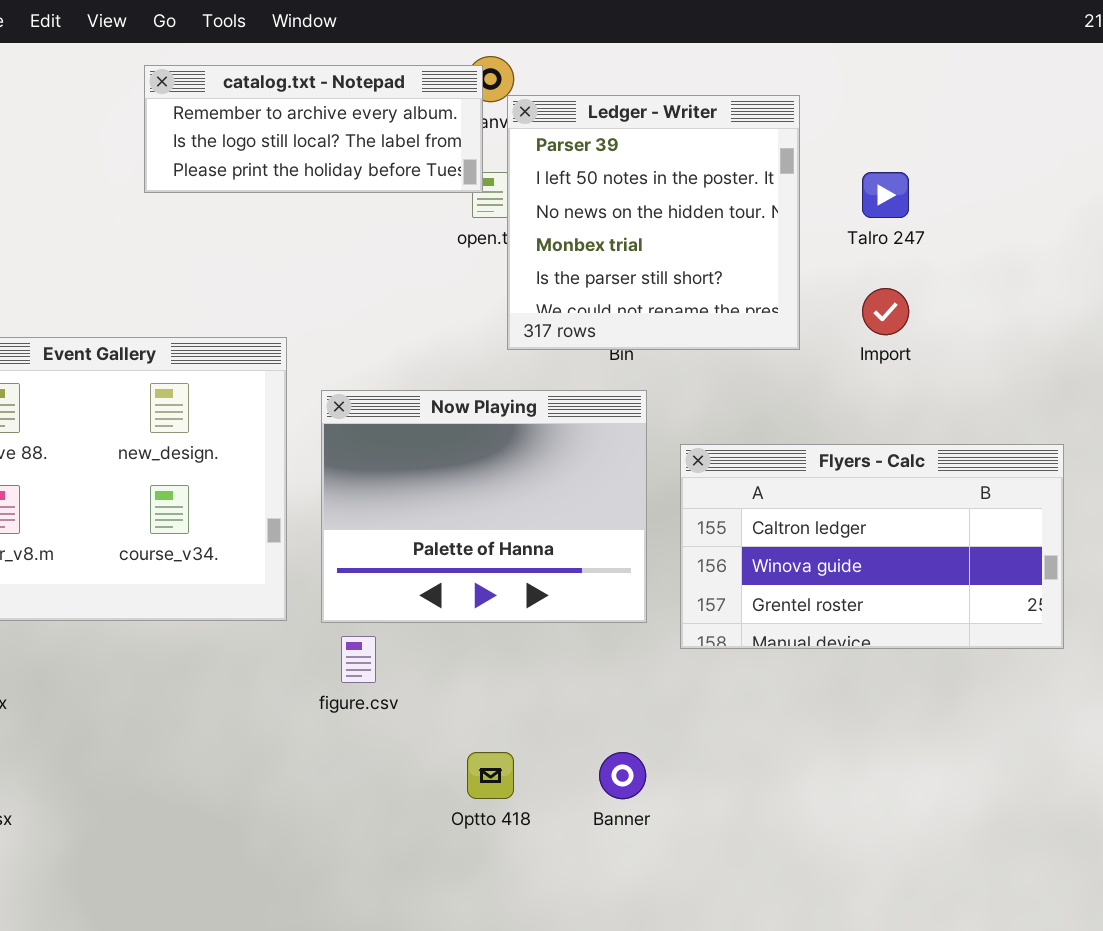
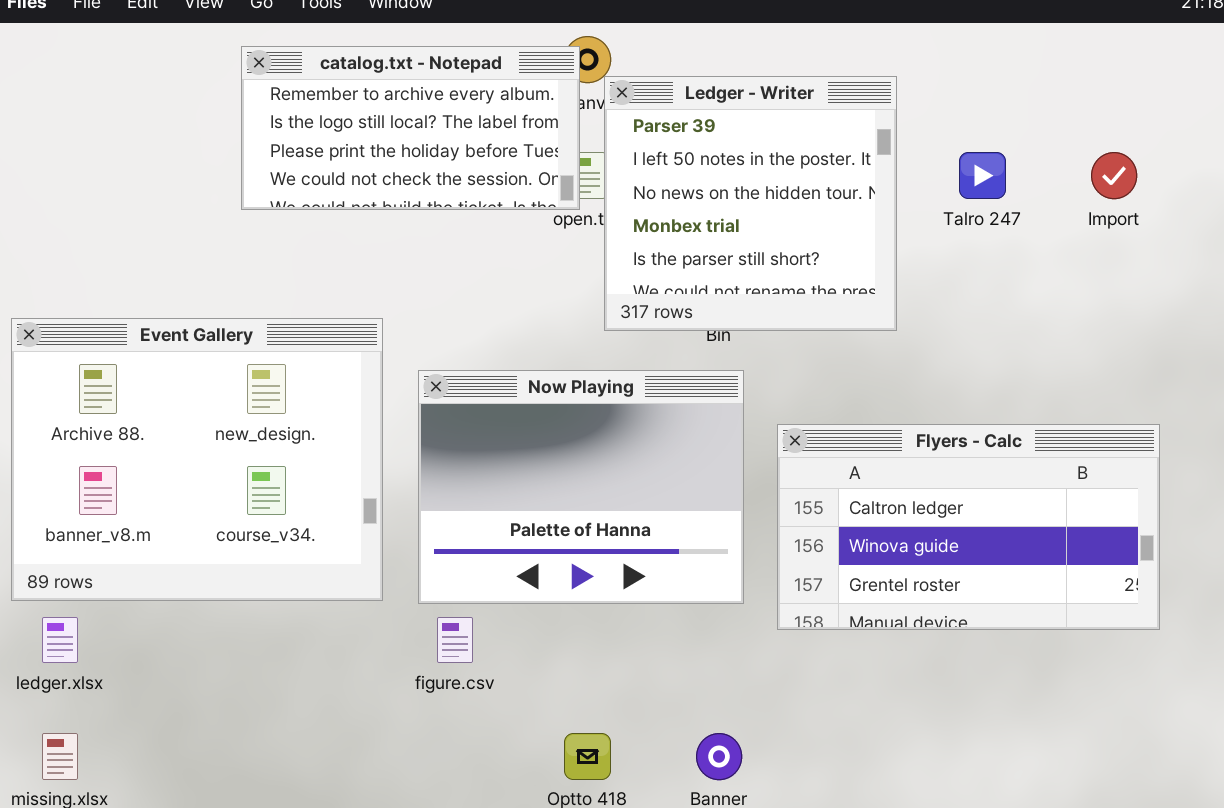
catalog.txt - Notepad: [144,65,483,193] -> [241,46,580,210], resized
Import: [862,288,909,335] -> [1091,152,1137,199], moved

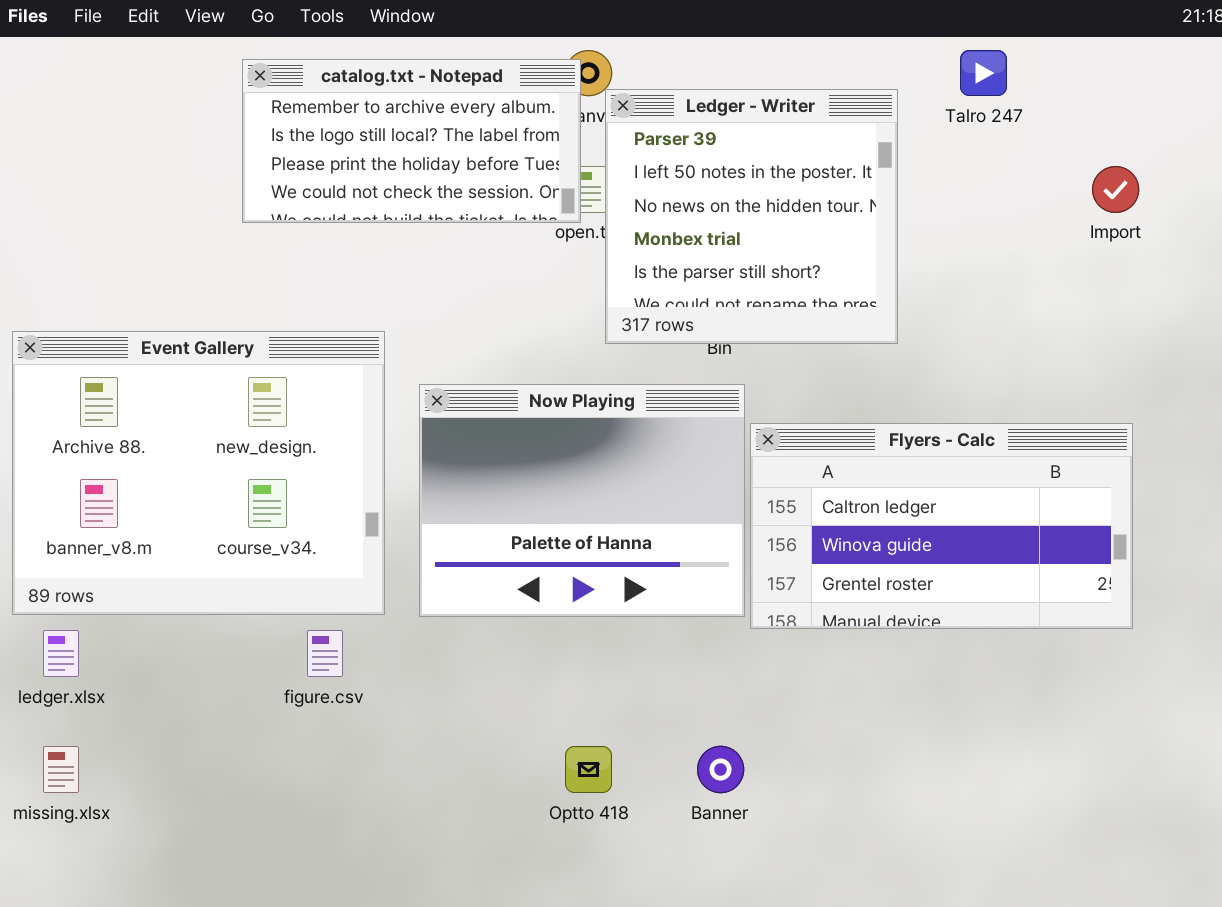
Talro 247: [959,152,1006,199] -> [960,50,1007,96], moved
Flyers - Calc: [777,424,1160,630] -> [750,423,1133,629], moved
figure.csv: [437,617,473,663] -> [307,630,343,677], moved

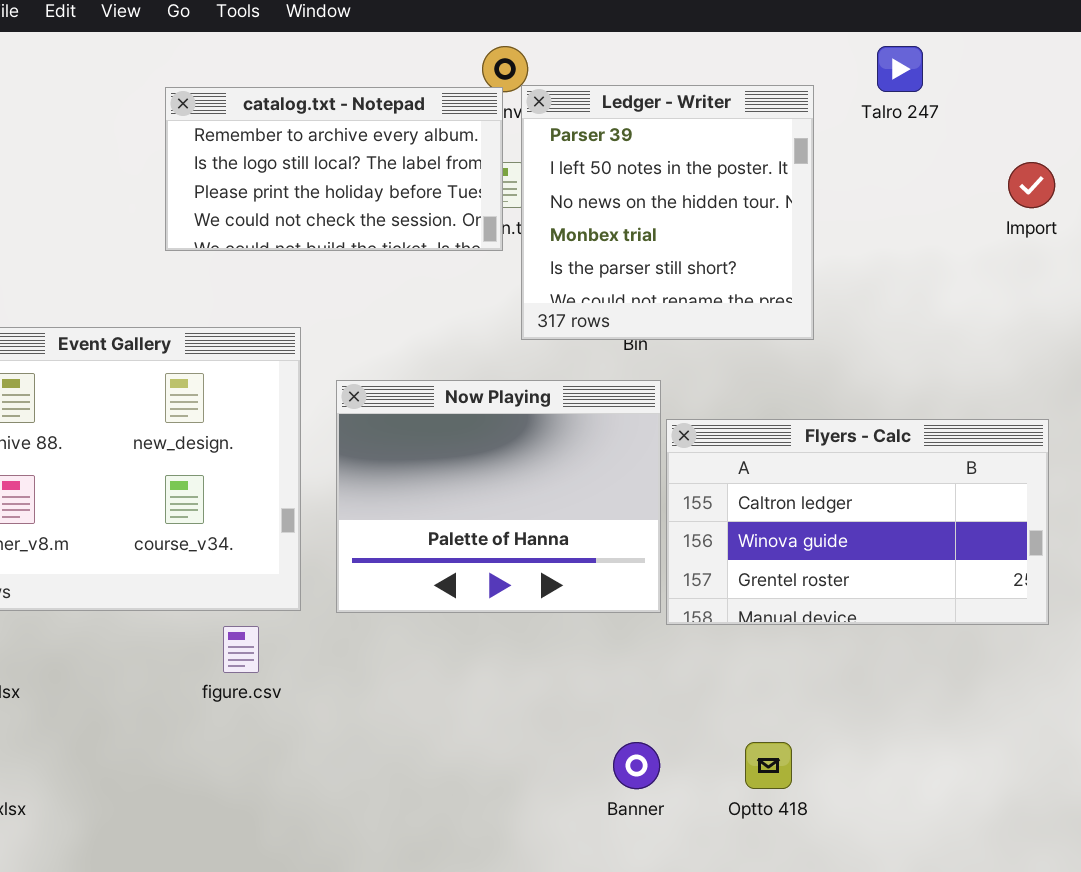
catalog.txt - Notepad: [242,59,581,223] -> [165,87,503,251], moved
Optto 418: [565,746,612,793] -> [745,742,792,789], moved

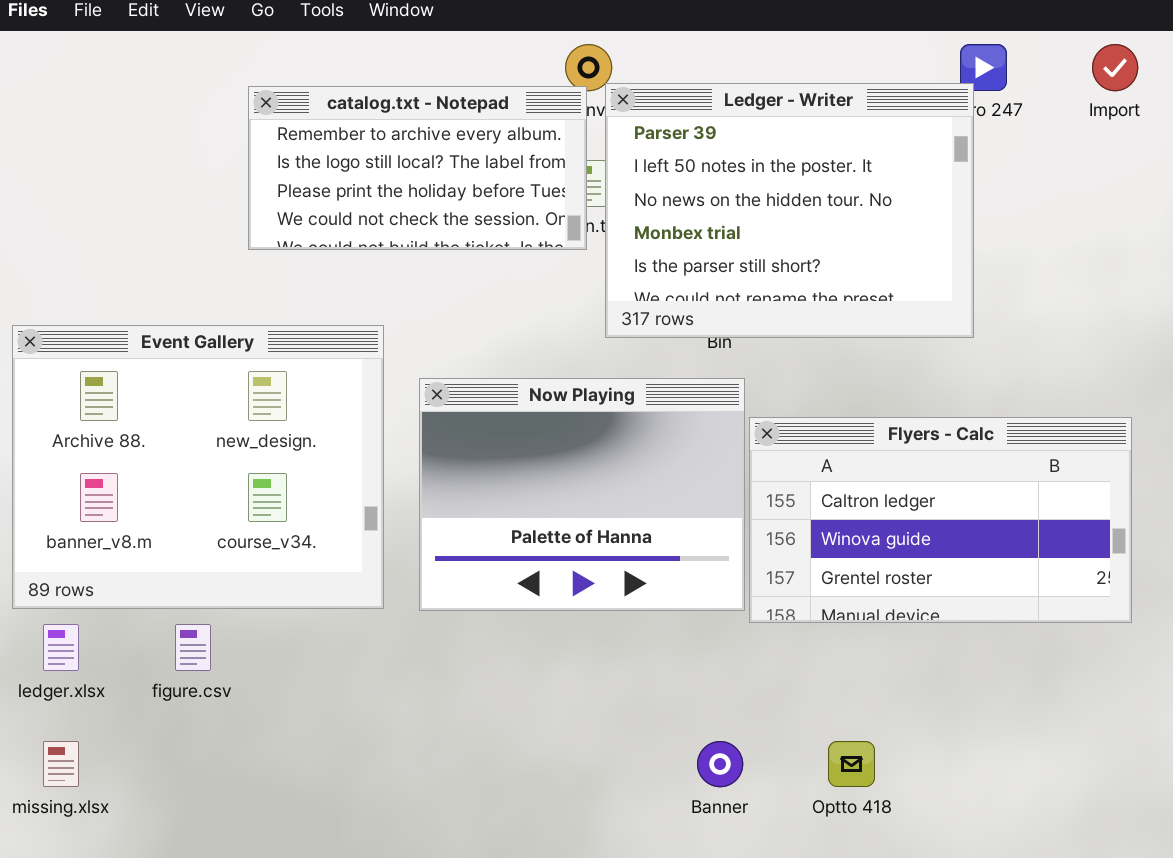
Ledger - Writer: [521,85,814,340] -> [605,83,974,338], resized
Import: [1008,162,1055,208] -> [1092,44,1138,91], moved
figure.csv: [223,626,259,673] -> [175,624,211,671], moved

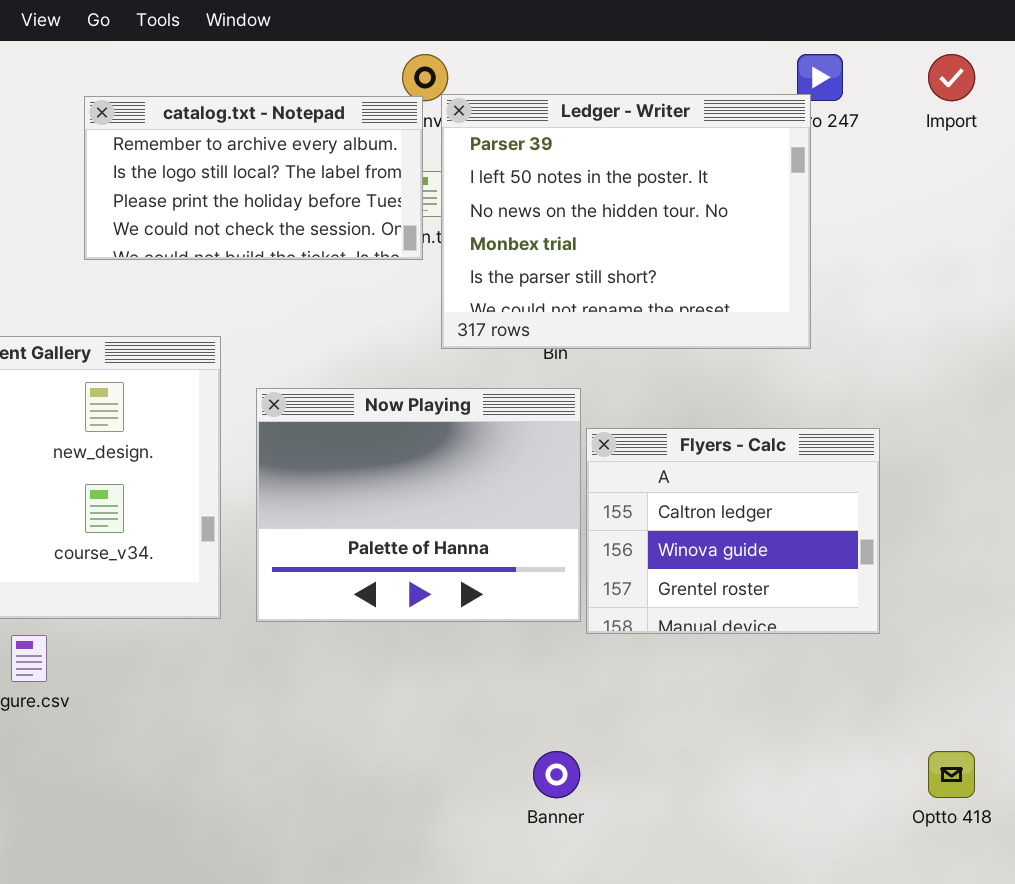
Flyers - Calc: [749,417,1132,623] -> [586,428,880,634], resized
Optto 418: [828,741,875,787] -> [928,751,975,798], moved

